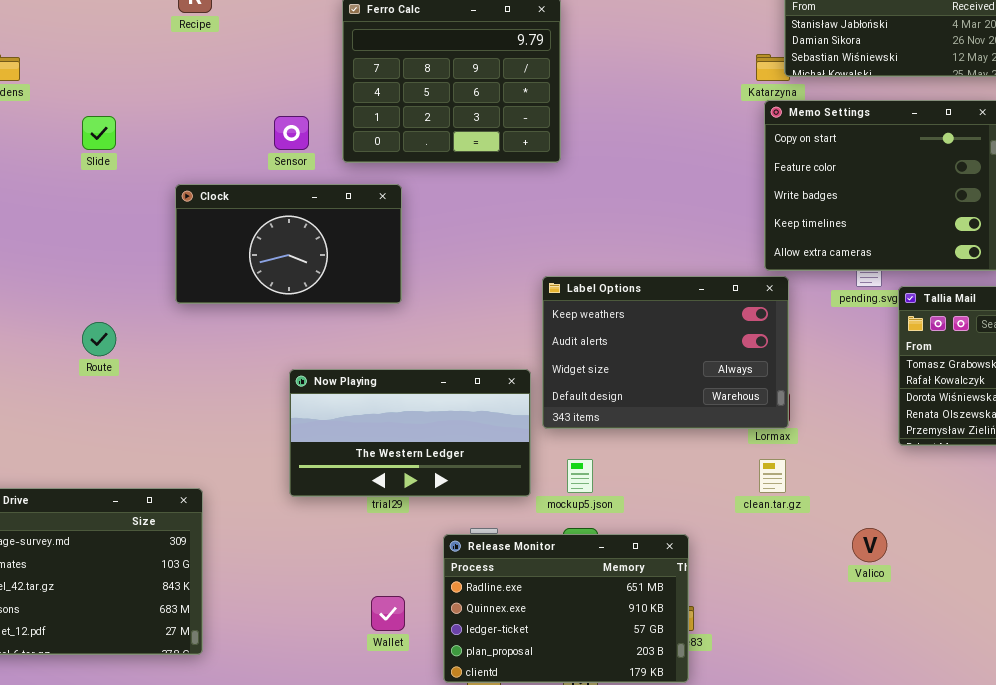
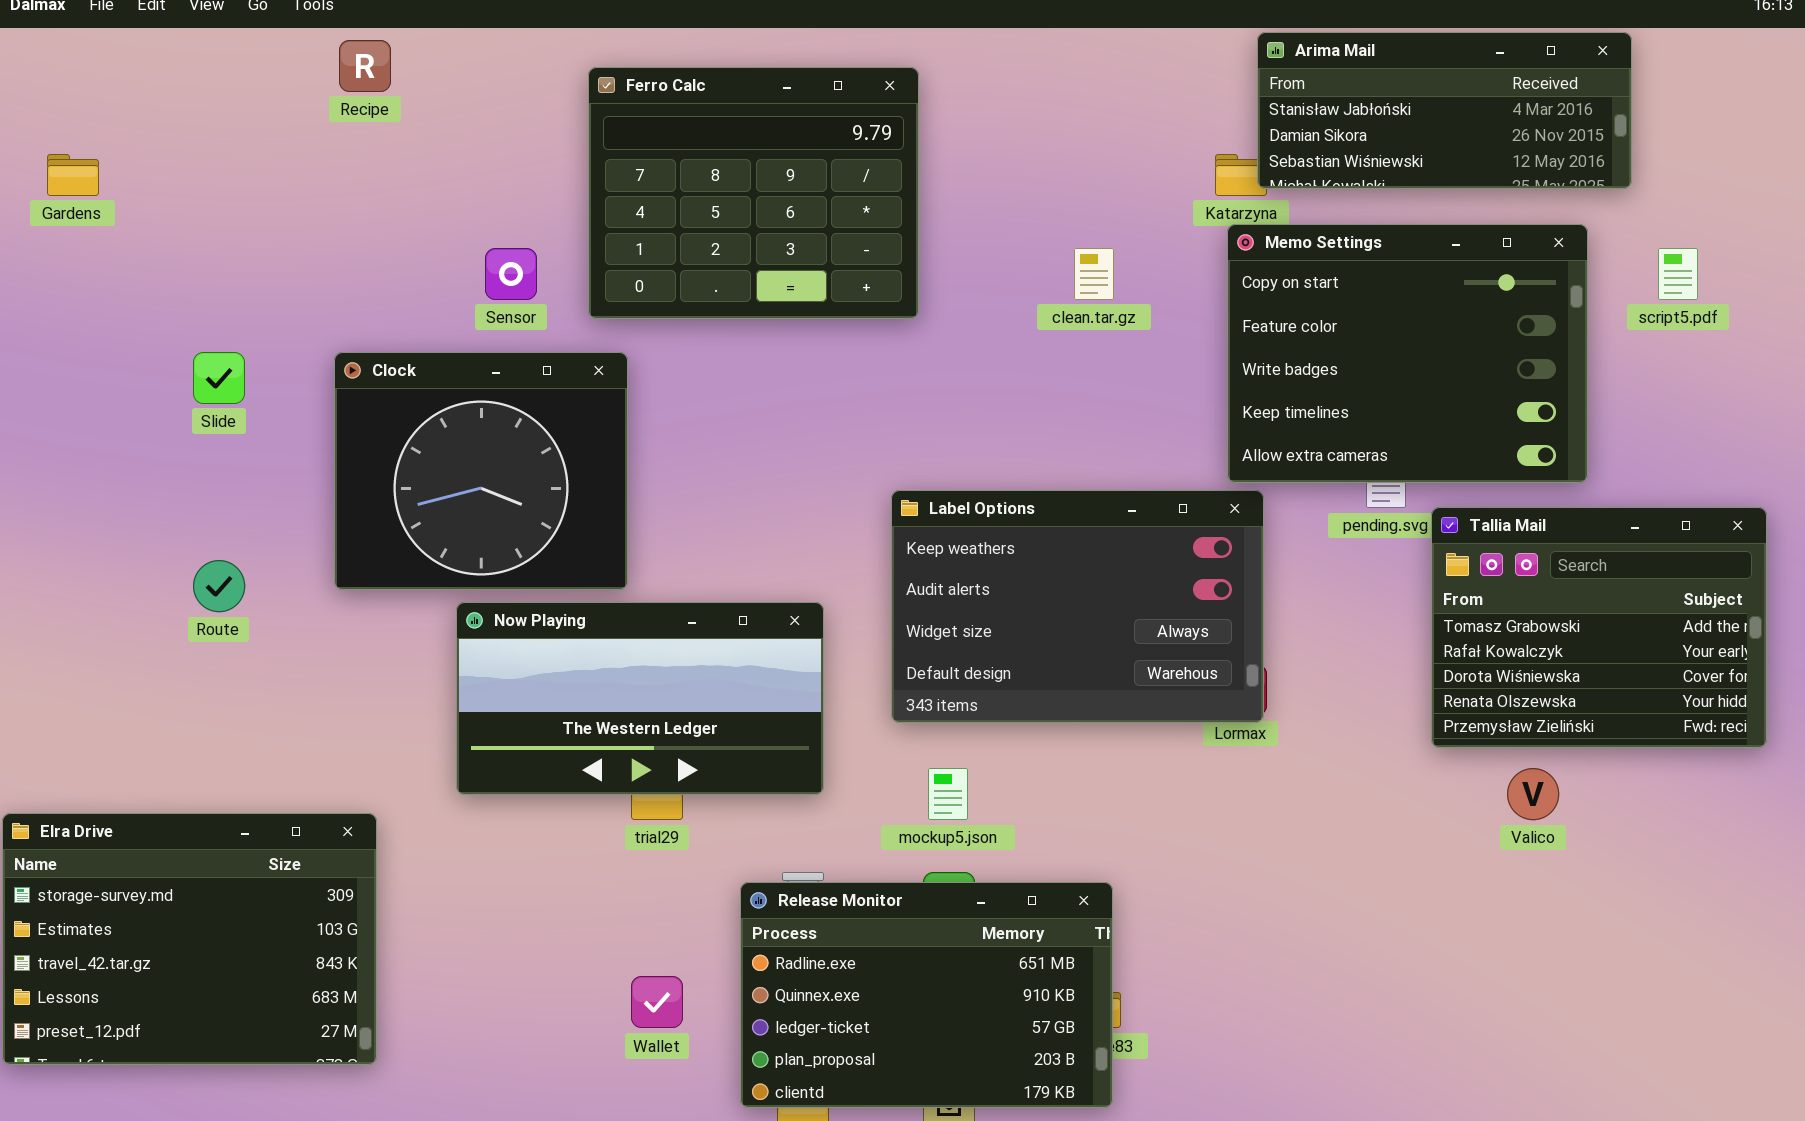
Slide: [82,116,116,150] -> [193,352,245,404], moved
Clock: [175,184,402,304] -> [334,352,628,590], resized
Now Playing: [289,369,531,497] -> [456,602,824,795], moved
clean.tar.gz: [759,459,786,493] -> [1074,248,1114,300], moved
Valico: [852,528,887,562] -> [1507,768,1559,820], moved

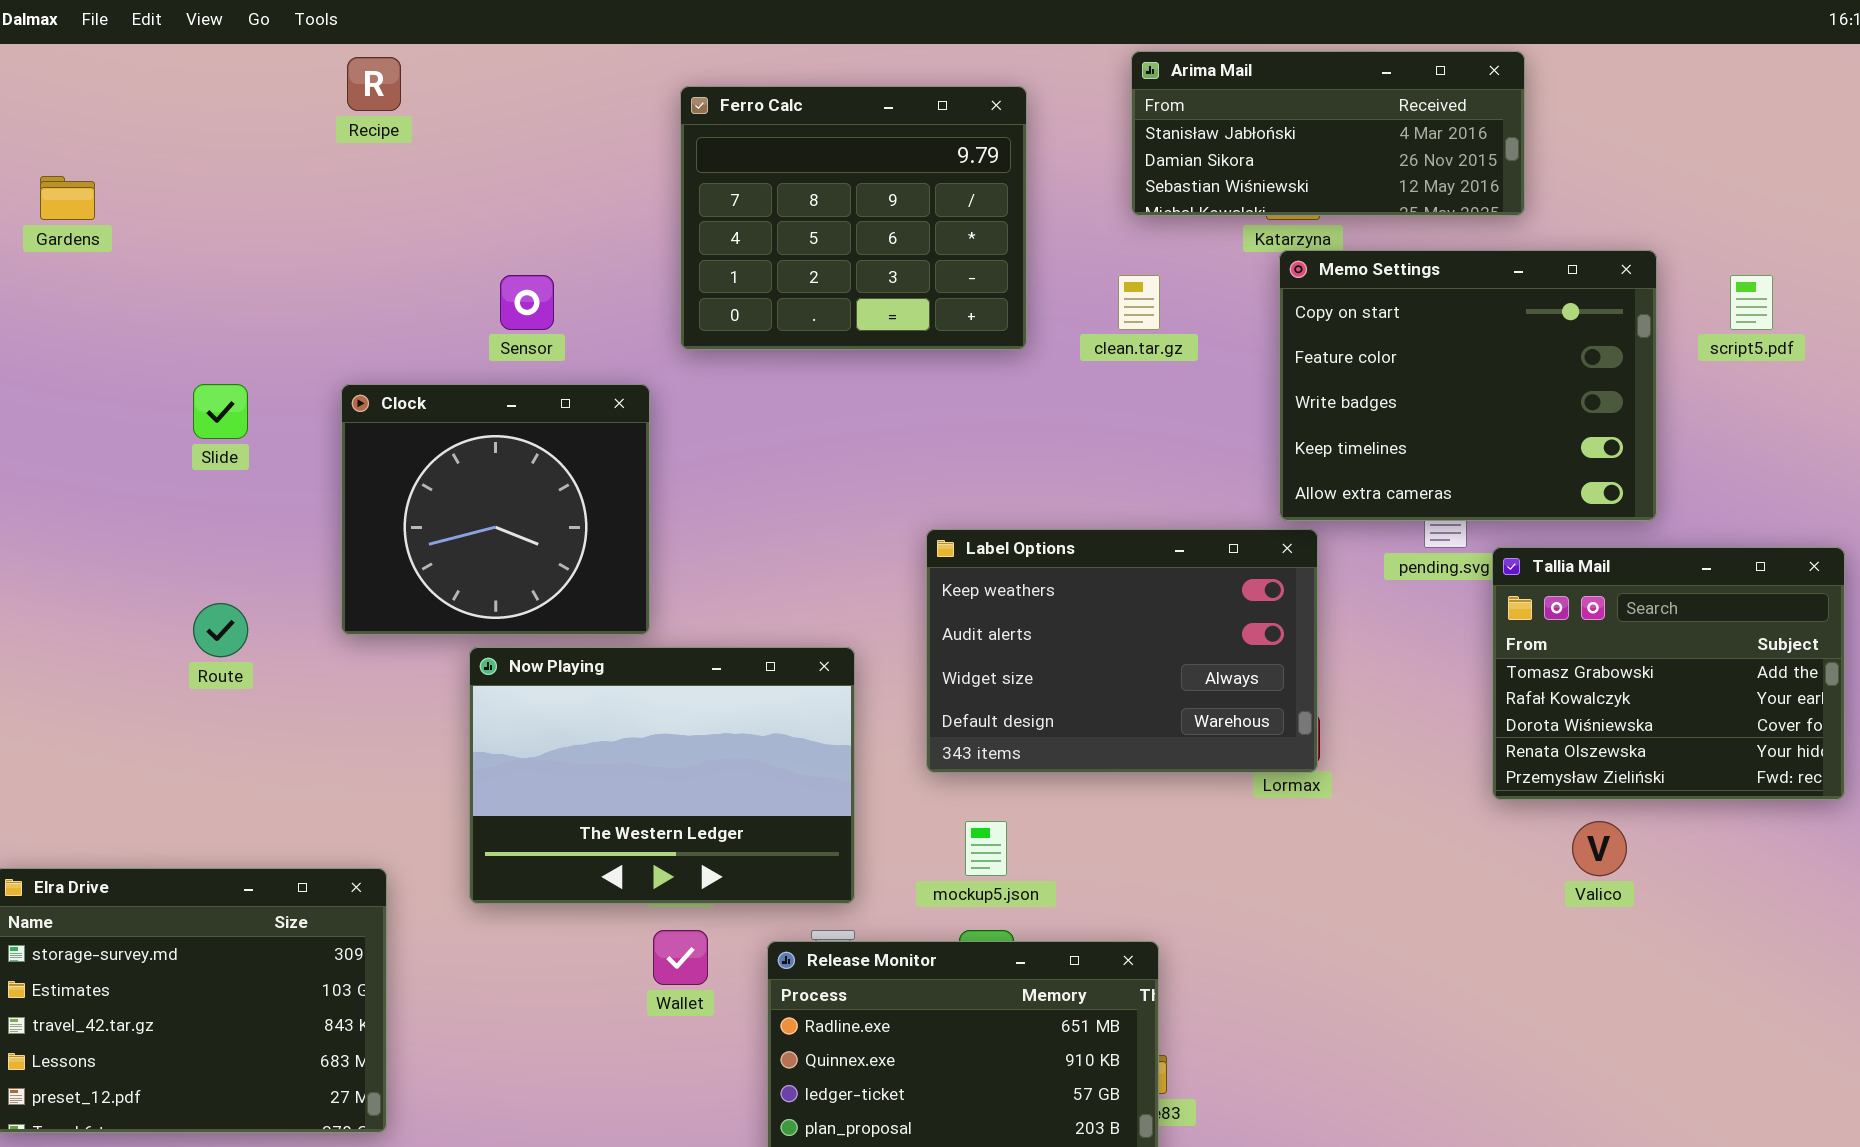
Arima Mail: [1257,32,1632,189] -> [1131,51,1525,216], moved
Ferro Calc: [588,67,919,319] -> [680,86,1027,350], moved
Now Playing: [456,602,824,795] -> [469,647,855,904], resized
Wallet: [631,976,683,1028] -> [653,930,708,985], moved

